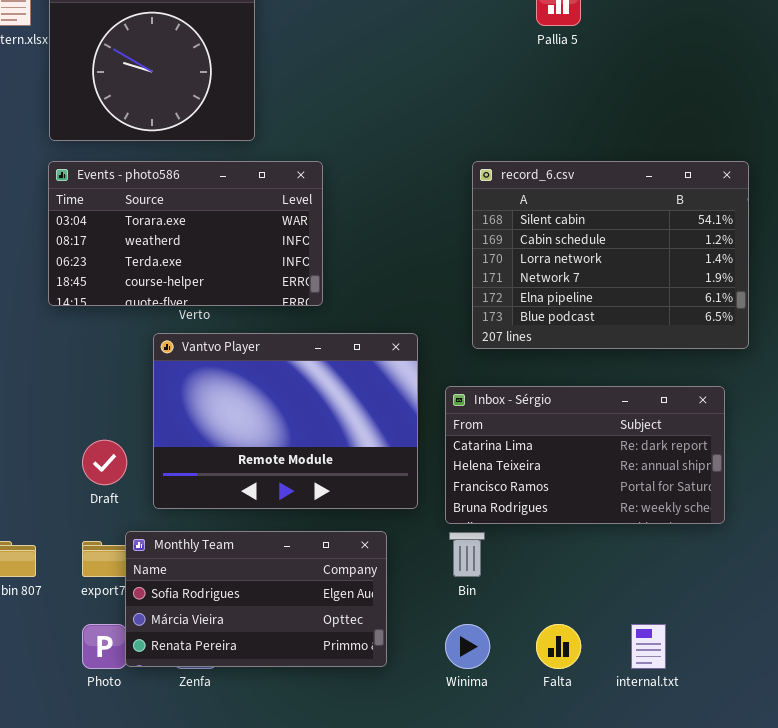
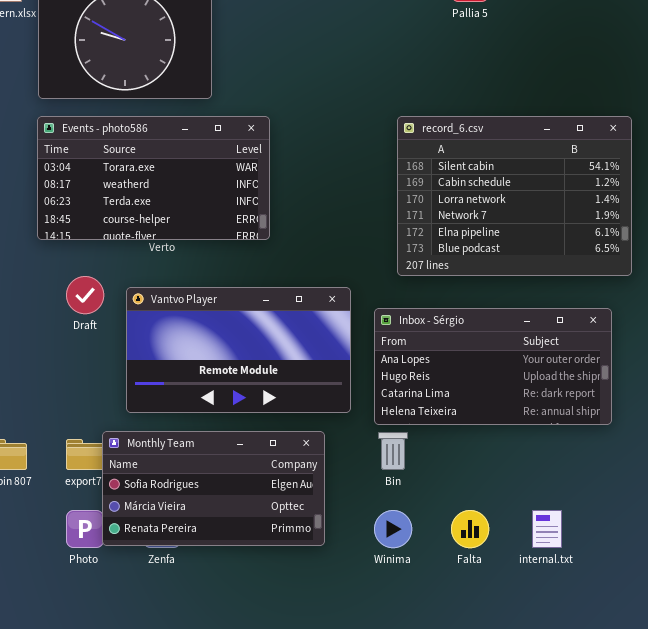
Vantvo Player: [153,333,418,509] -> [126,287,351,413], resized
Inbox - Sérgio: [445,386,725,524] -> [374,308,612,425], scrolled up 2 rows
Draft: [82,440,127,485] -> [66,276,104,314], moved

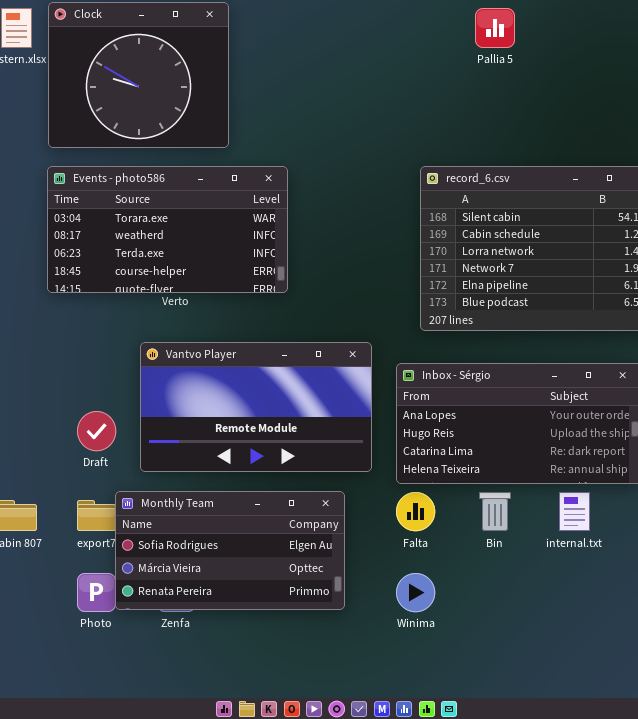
Draft: [66,276,104,314] -> [77,411,116,451], moved
Bin: [378,432,408,470] -> [479,492,511,531], moved
Falta: [451,510,489,548] -> [396,492,435,531], moved
internal.txt: [532,510,562,548] -> [559,492,590,531], moved

